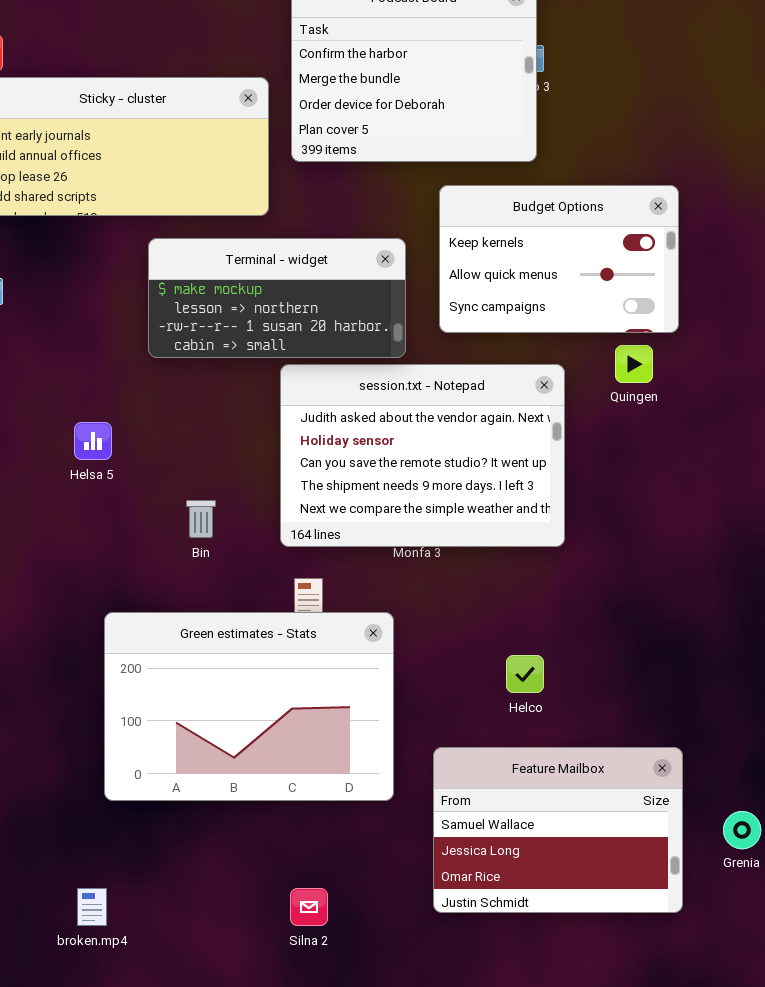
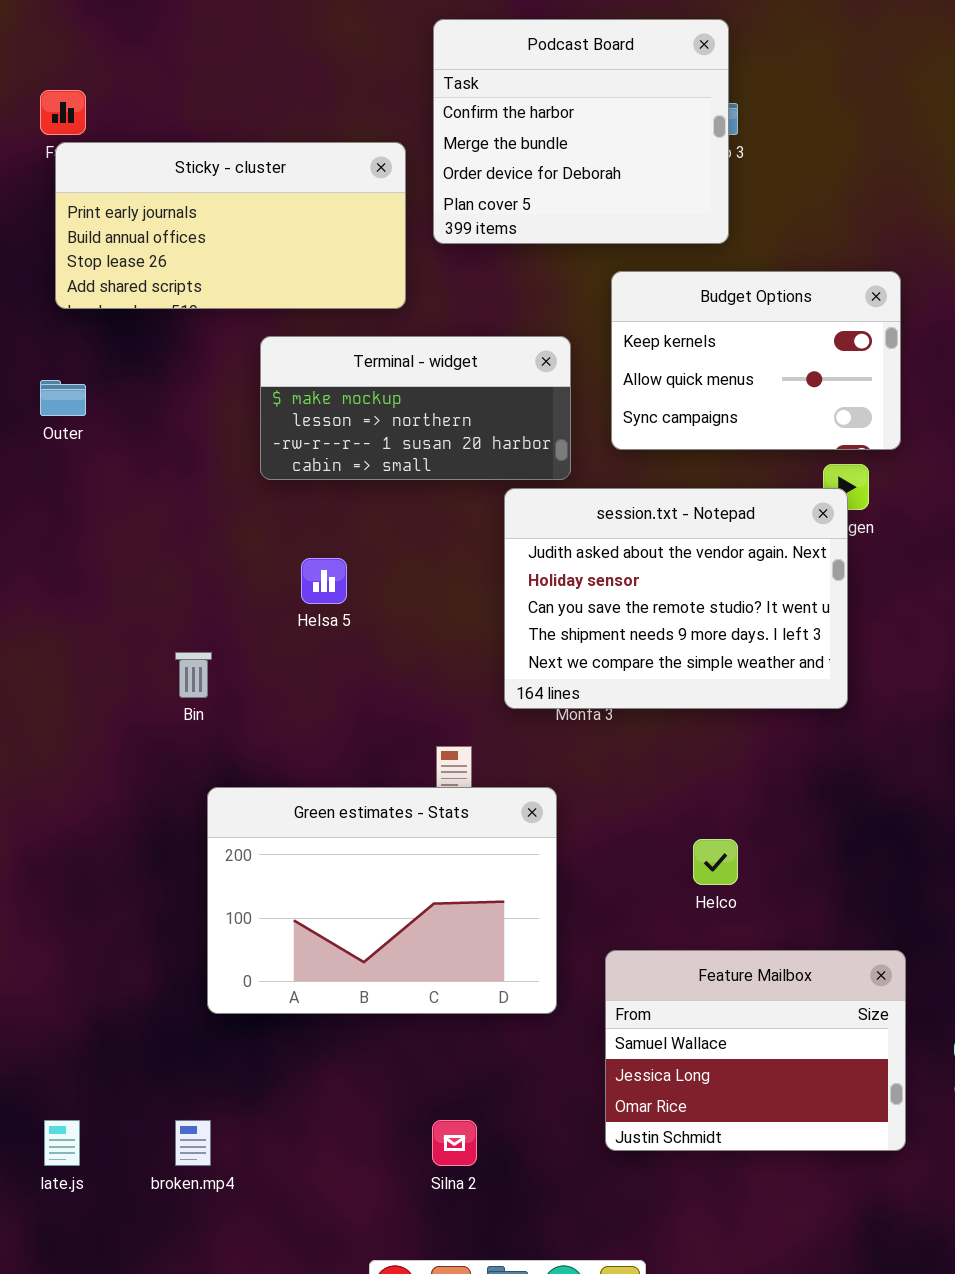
session.txt - Notepad: [280,364,565,547] -> [504,488,848,709], moved
Helsa 5: [74,422,112,460] -> [301,558,347,604], moved
Bin: [186,500,216,538] -> [175,652,212,698], moved

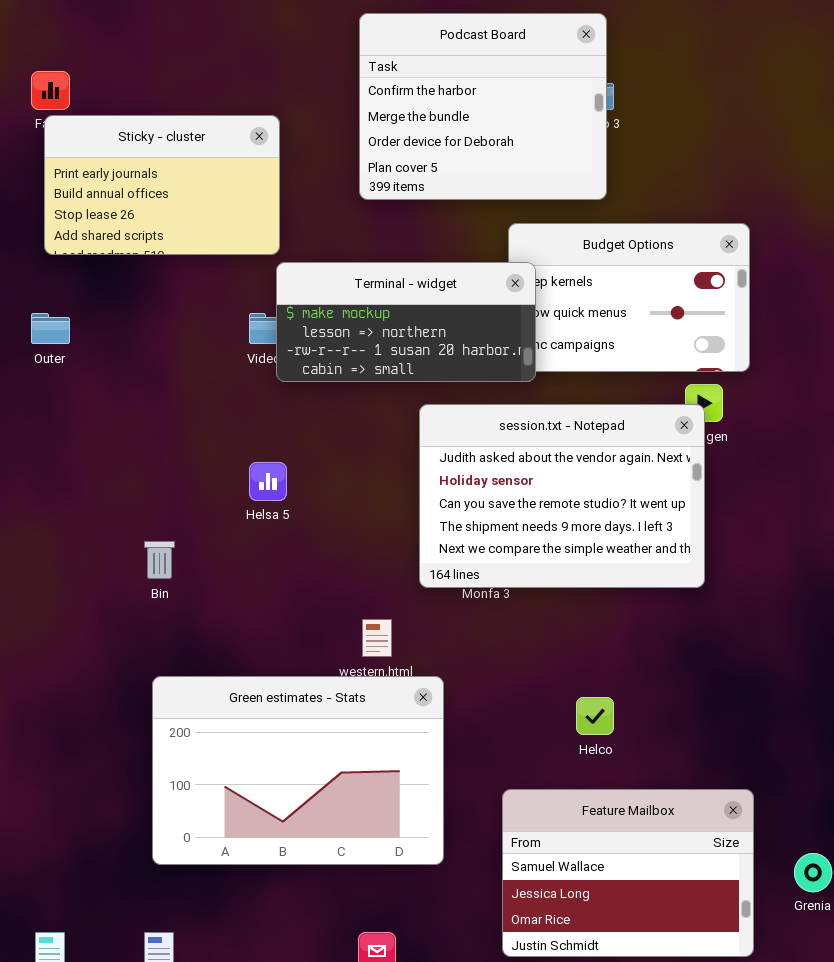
Sticky - cluster: [55,142,406,309] -> [44,115,280,255], resized
Terminal - widget: [260,336,571,480] -> [276,262,536,382], moved
Green estimates - Stats: [207,787,557,1014] -> [152,676,444,865], moved

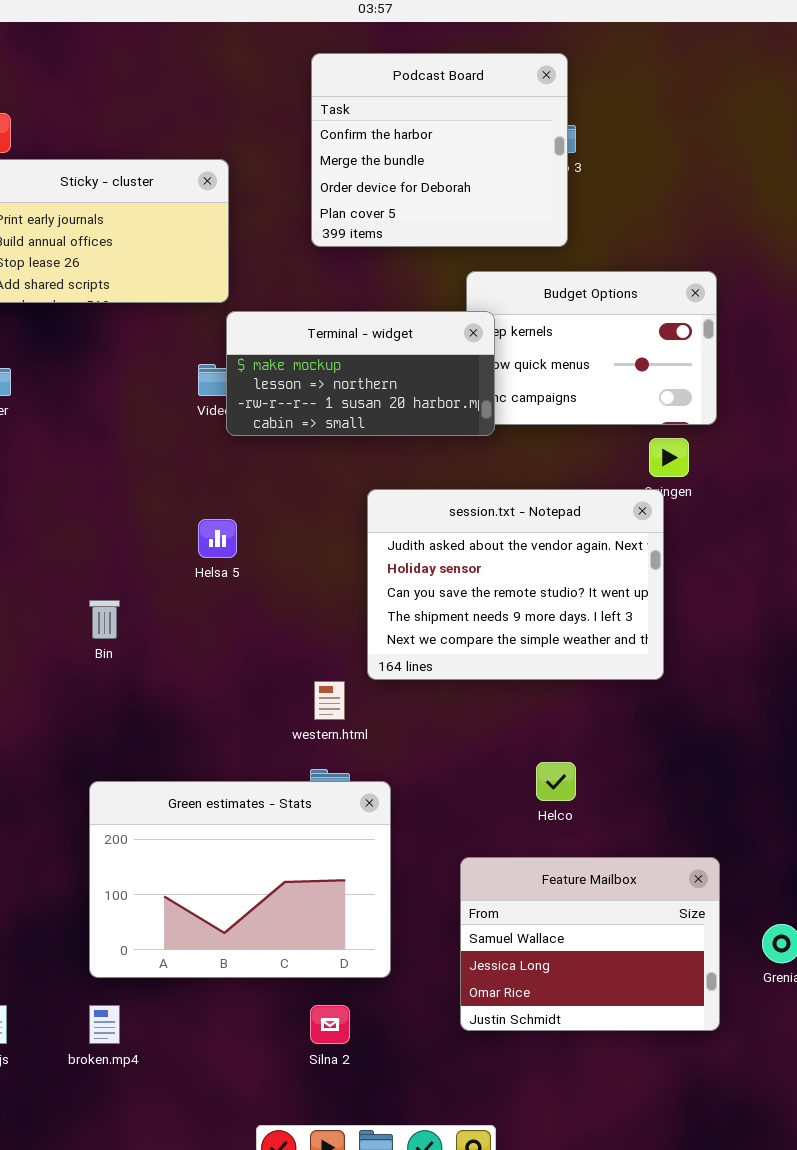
session.txt - Notepad: [419,404,705,588] -> [367,489,664,680], moved
Green estimates - Stats: [152,676,444,865] -> [89,781,391,978], moved

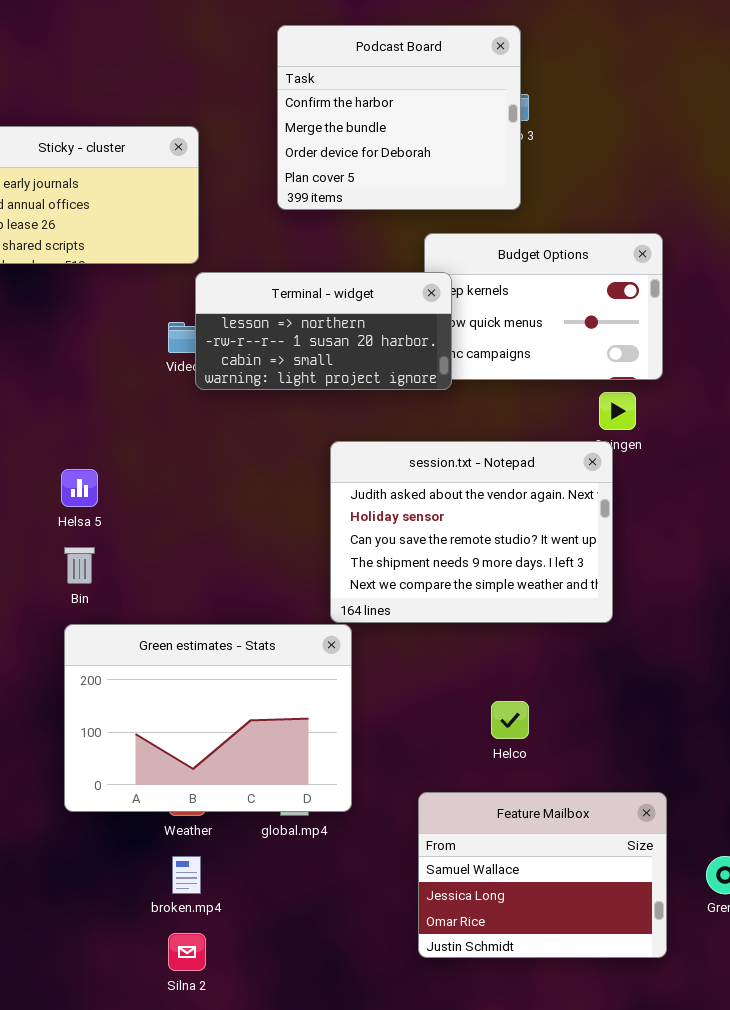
Terminal - widget: [226,311,495,436] -> [195,272,452,390], scrolled down 1 row
Helsa 5: [198,519,237,558] -> [61,469,98,507], moved
Green estimates - Stats: [89,781,391,978] -> [64,624,352,812], moved
broken.mp4: [89,1005,120,1044] -> [172,856,201,894], moved
Silna 2: [310,1005,350,1044] -> [168,933,206,971], moved

